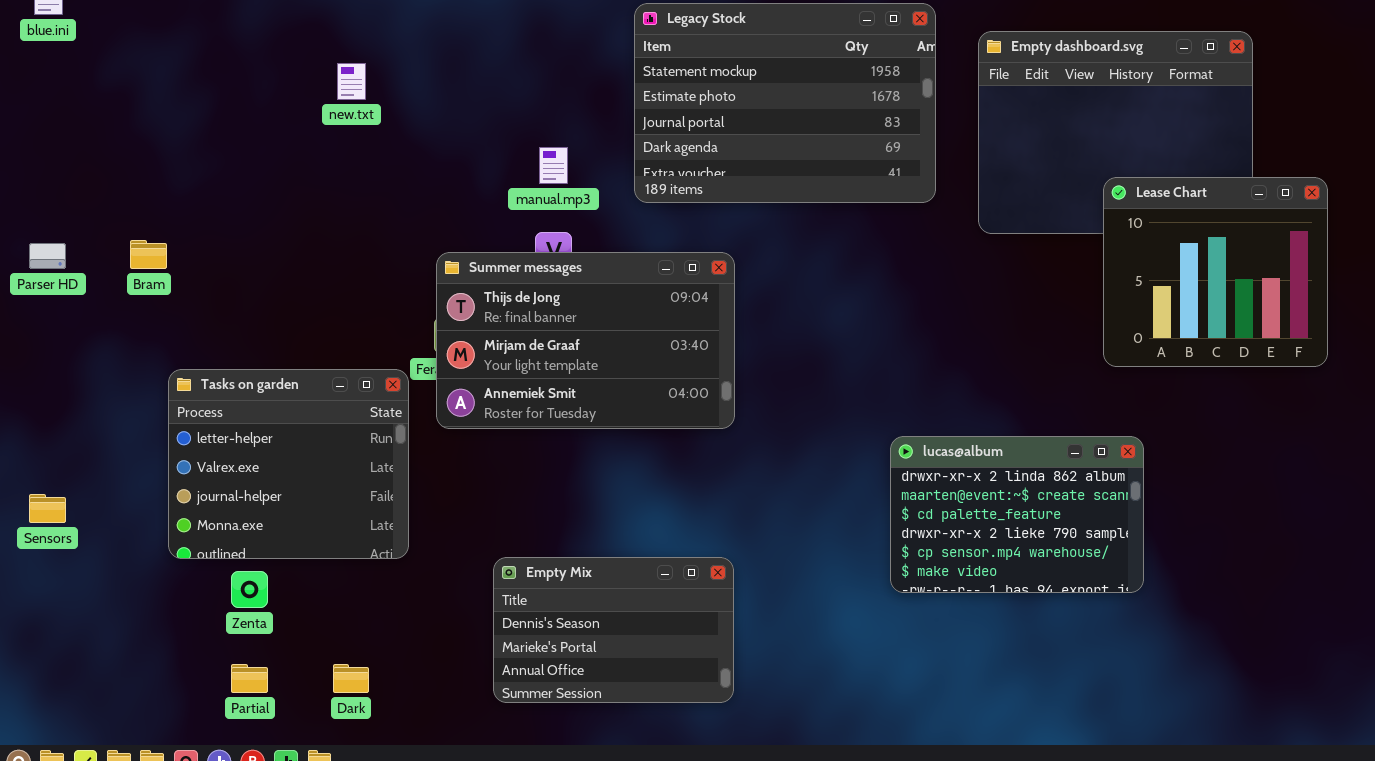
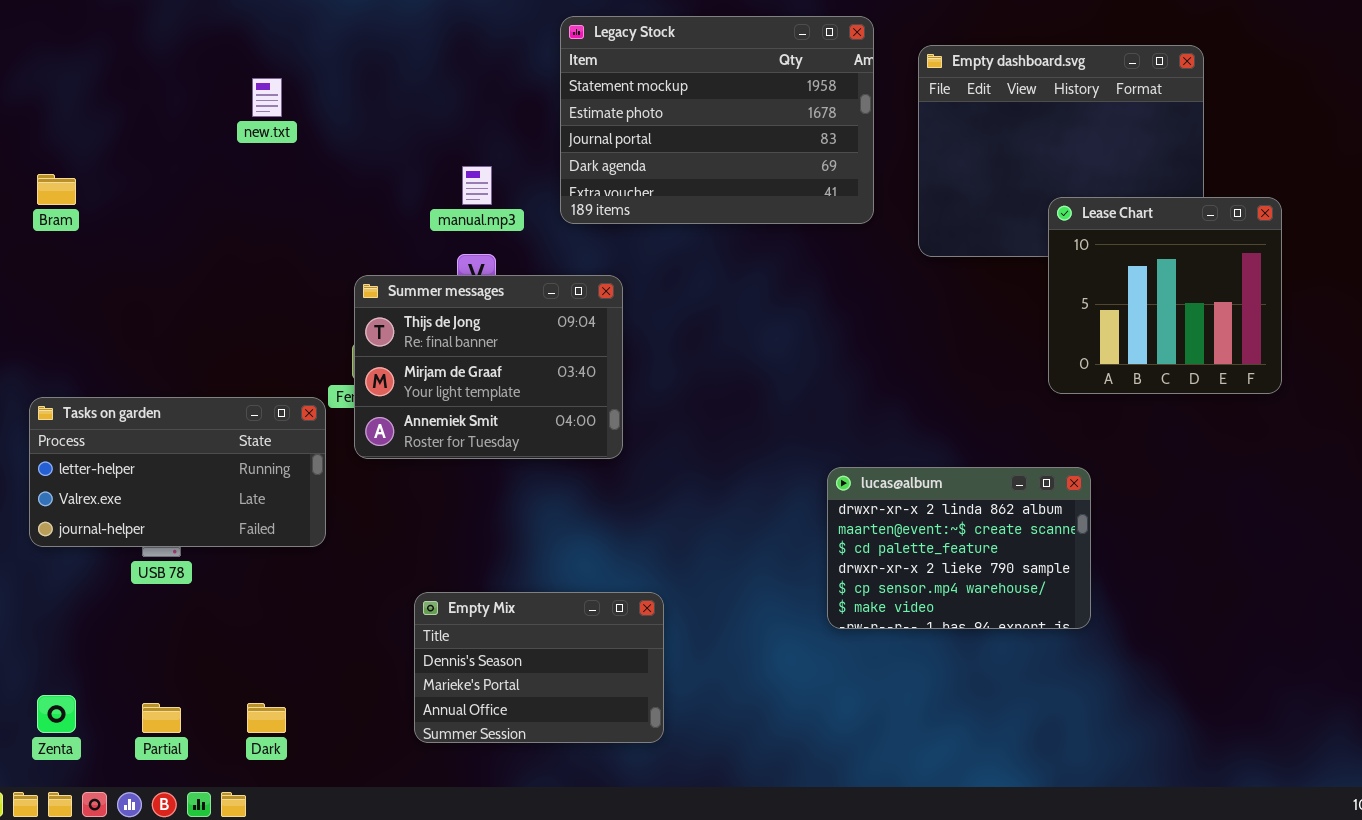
Bram: [130,240,167,269] -> [37,174,76,205], moved
Summer messages: [436,252,735,429] -> [354,275,623,459], resized
Tasks on garden: [168,369,409,559] -> [29,397,326,547], resized
Zenta: [231,571,268,608] -> [37,695,76,733], moved

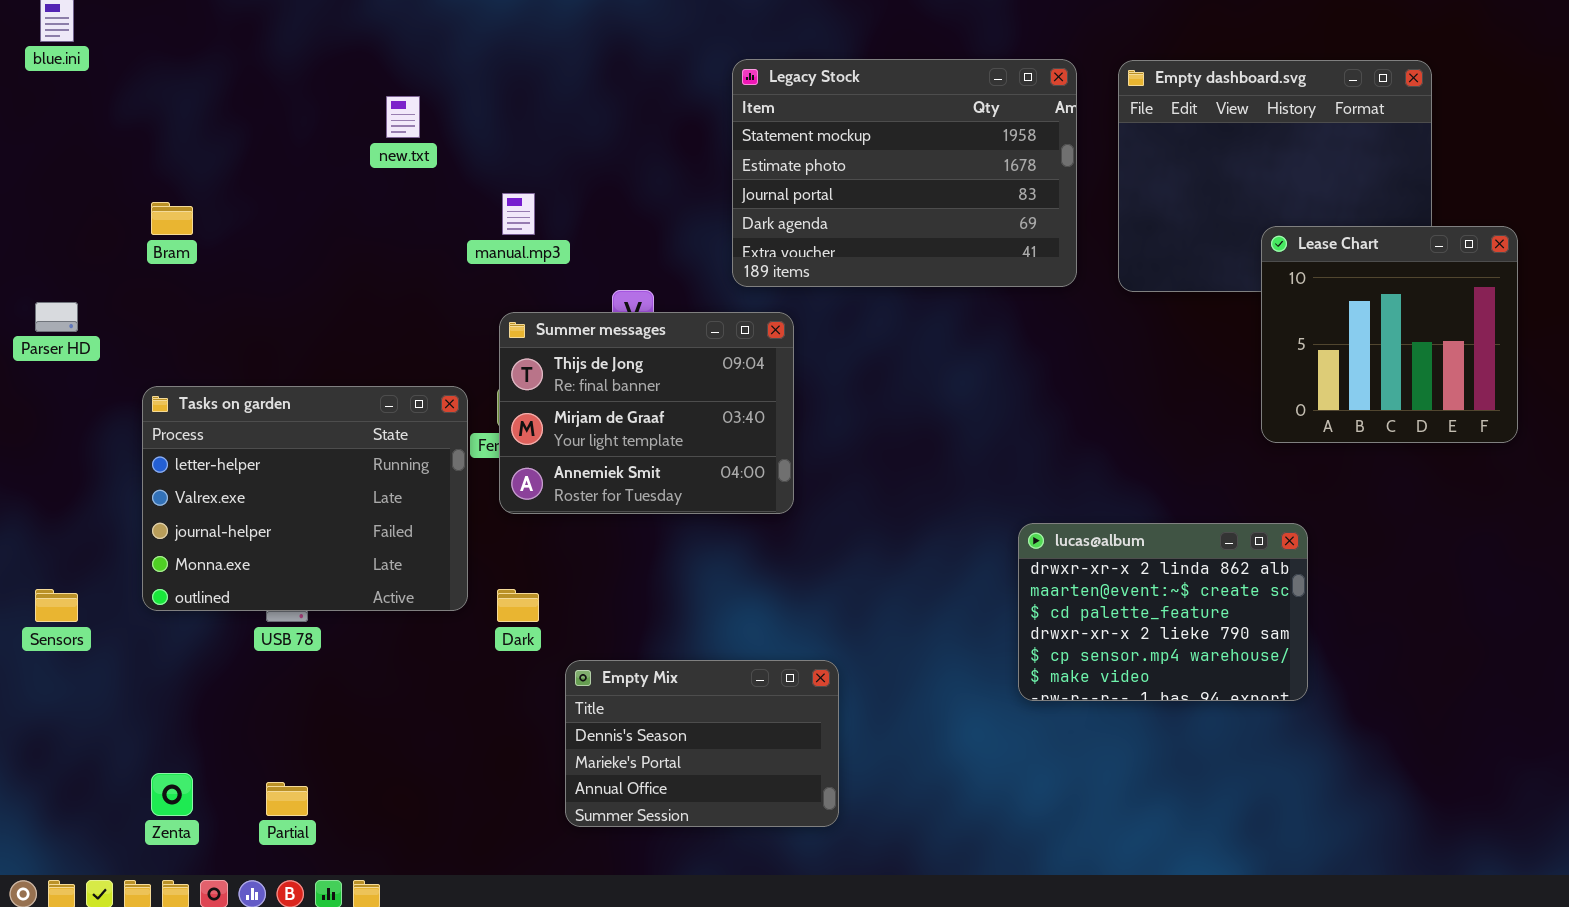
Legacy Stock: [560,16,874,224] -> [732,59,1077,287], moved
manual.mp3: [462,166,492,205] -> [502,193,535,235], moved
Tasks on garden: [29,397,326,547] -> [142,386,468,611], resized
Dark: [247,703,286,733] -> [497,589,539,622], moved

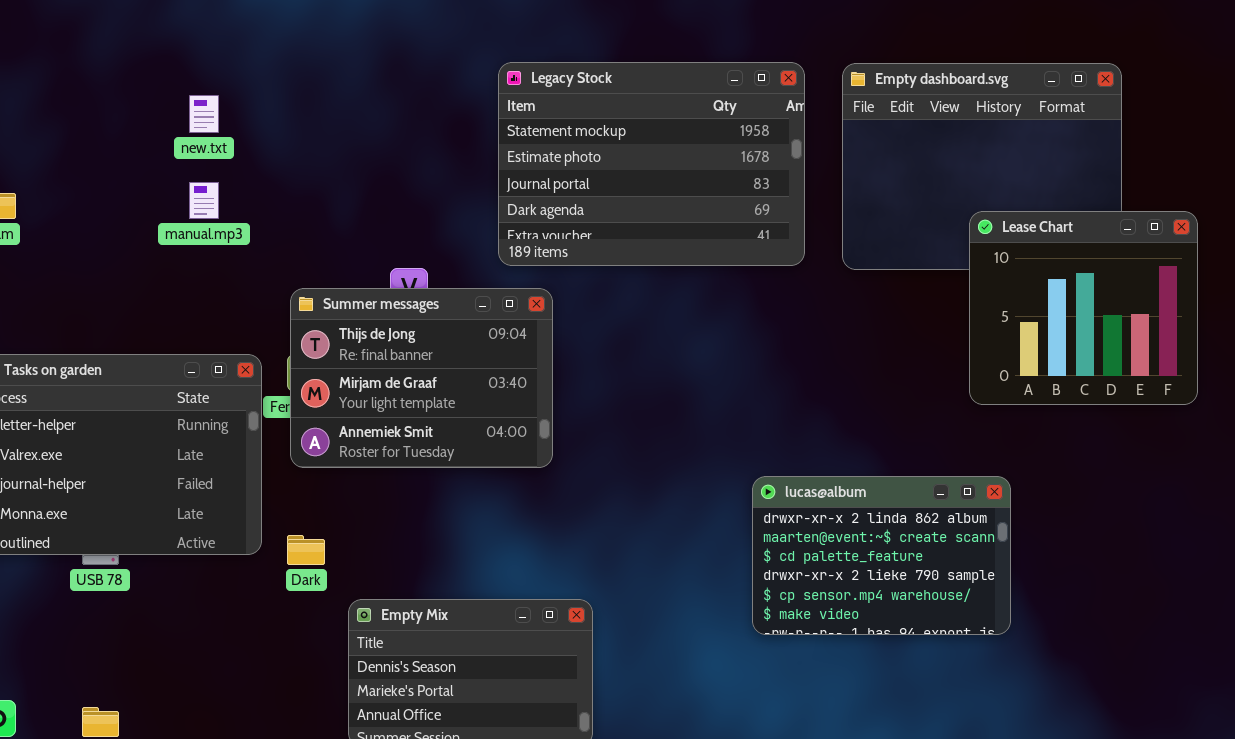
manual.mp3: [502,193,535,235] -> [189,182,219,219], moved

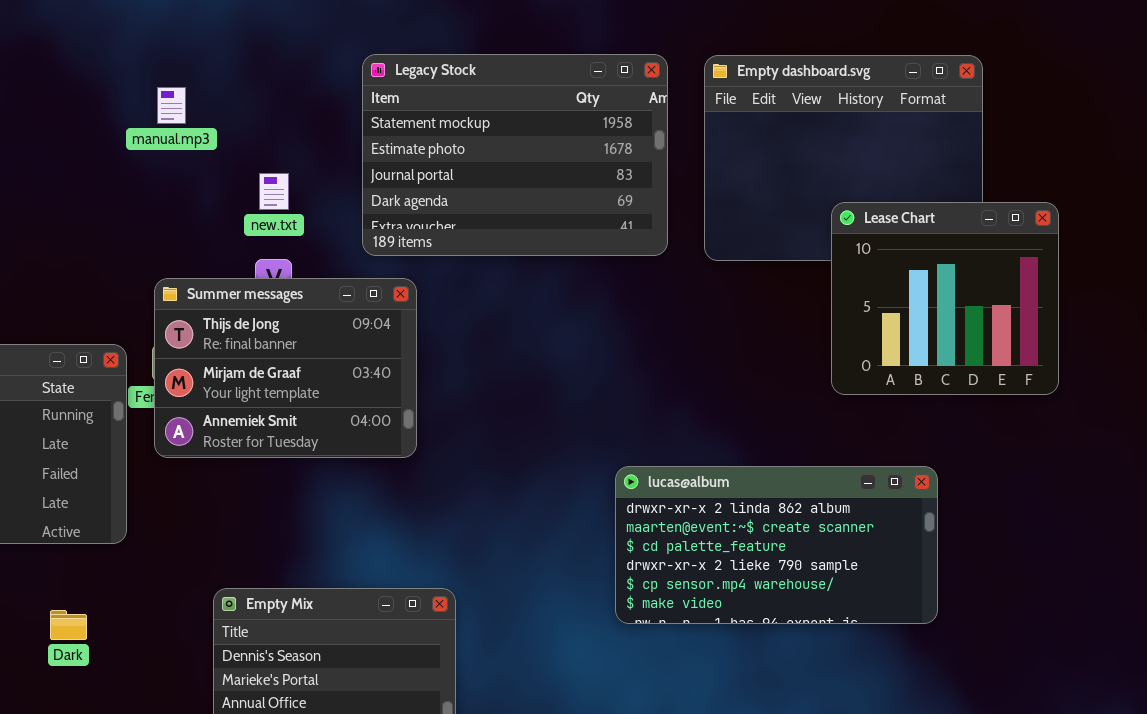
new.txt: [189,95,219,133] -> [259,173,289,210], moved
manual.mp3: [189,182,219,219] -> [157,87,186,124], moved
lucas@album: [752,476,1011,635] -> [615,466,938,624], resized
Dark: [287,535,325,565] -> [50,610,87,640], moved

